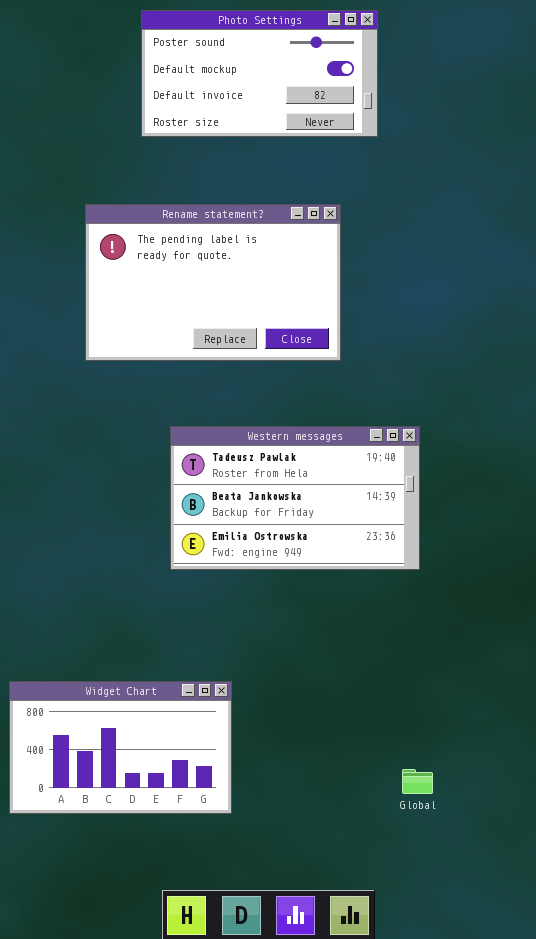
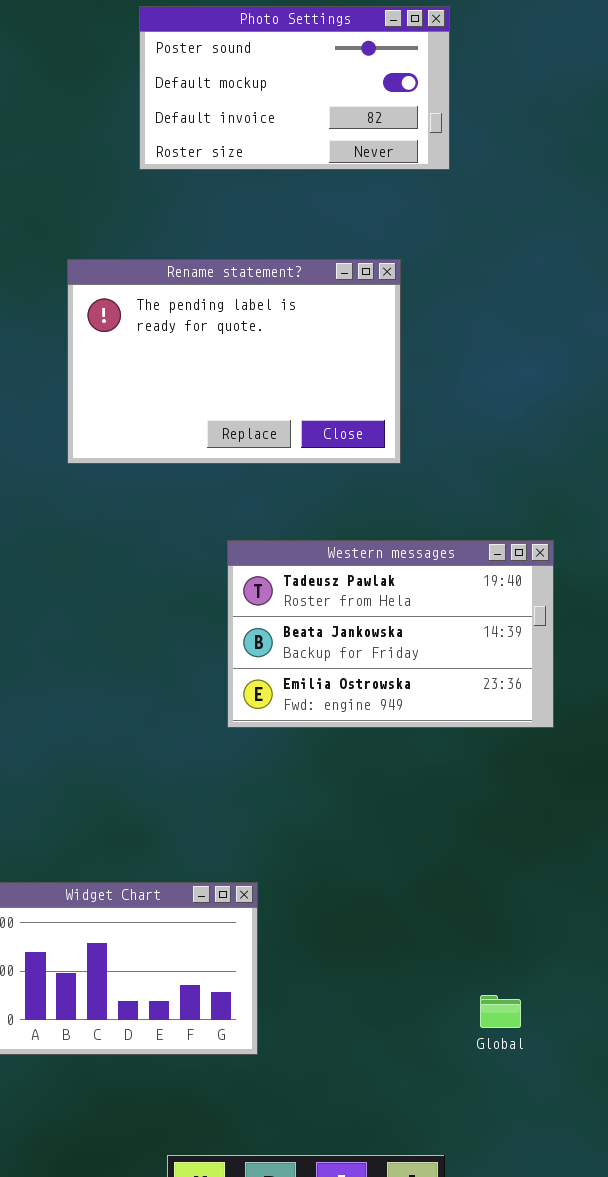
Western messages: [170,426,420,570] -> [227,540,554,728], moved

